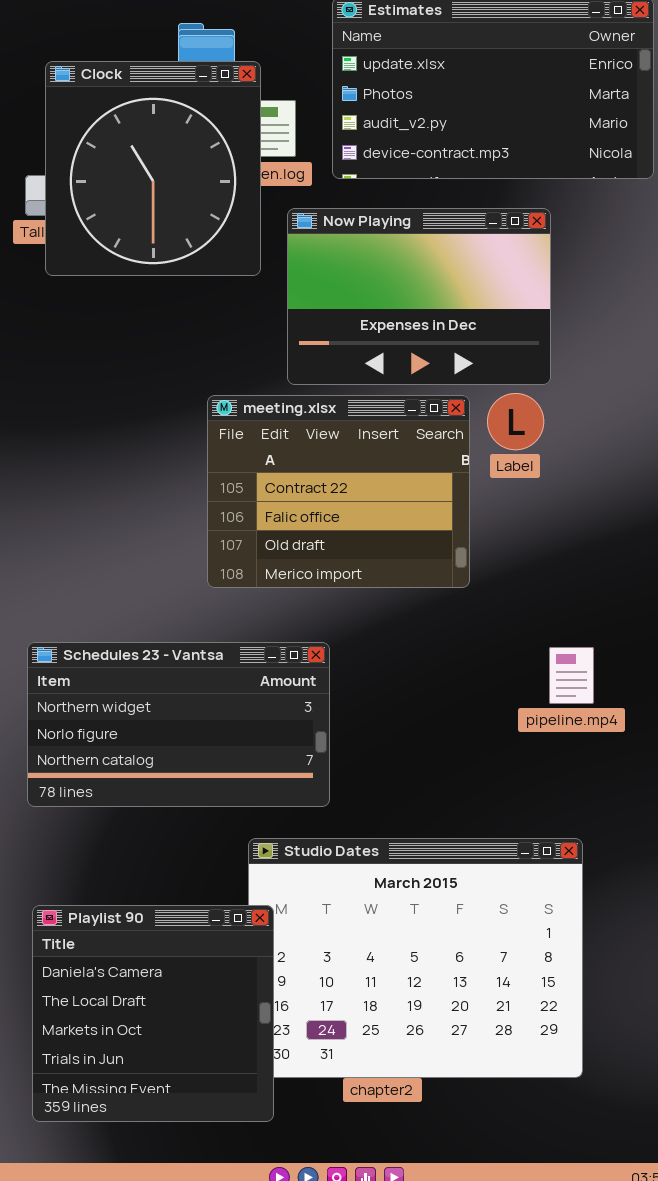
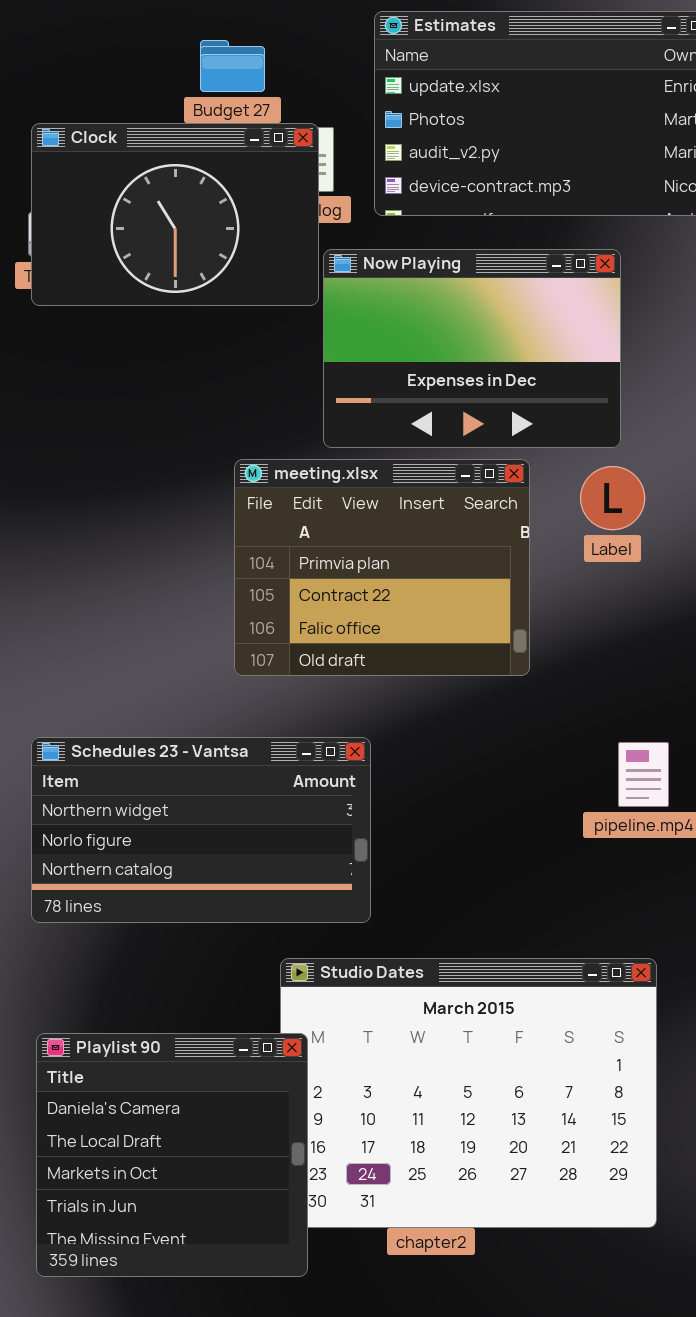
Clock: [45,61,261,276] -> [31,123,319,306], moved, resized
Label: [487,393,544,450] -> [580,466,645,530], moved
meeting.xlsx: [207,395,470,588] -> [234,459,530,676], scrolled up 1 row

